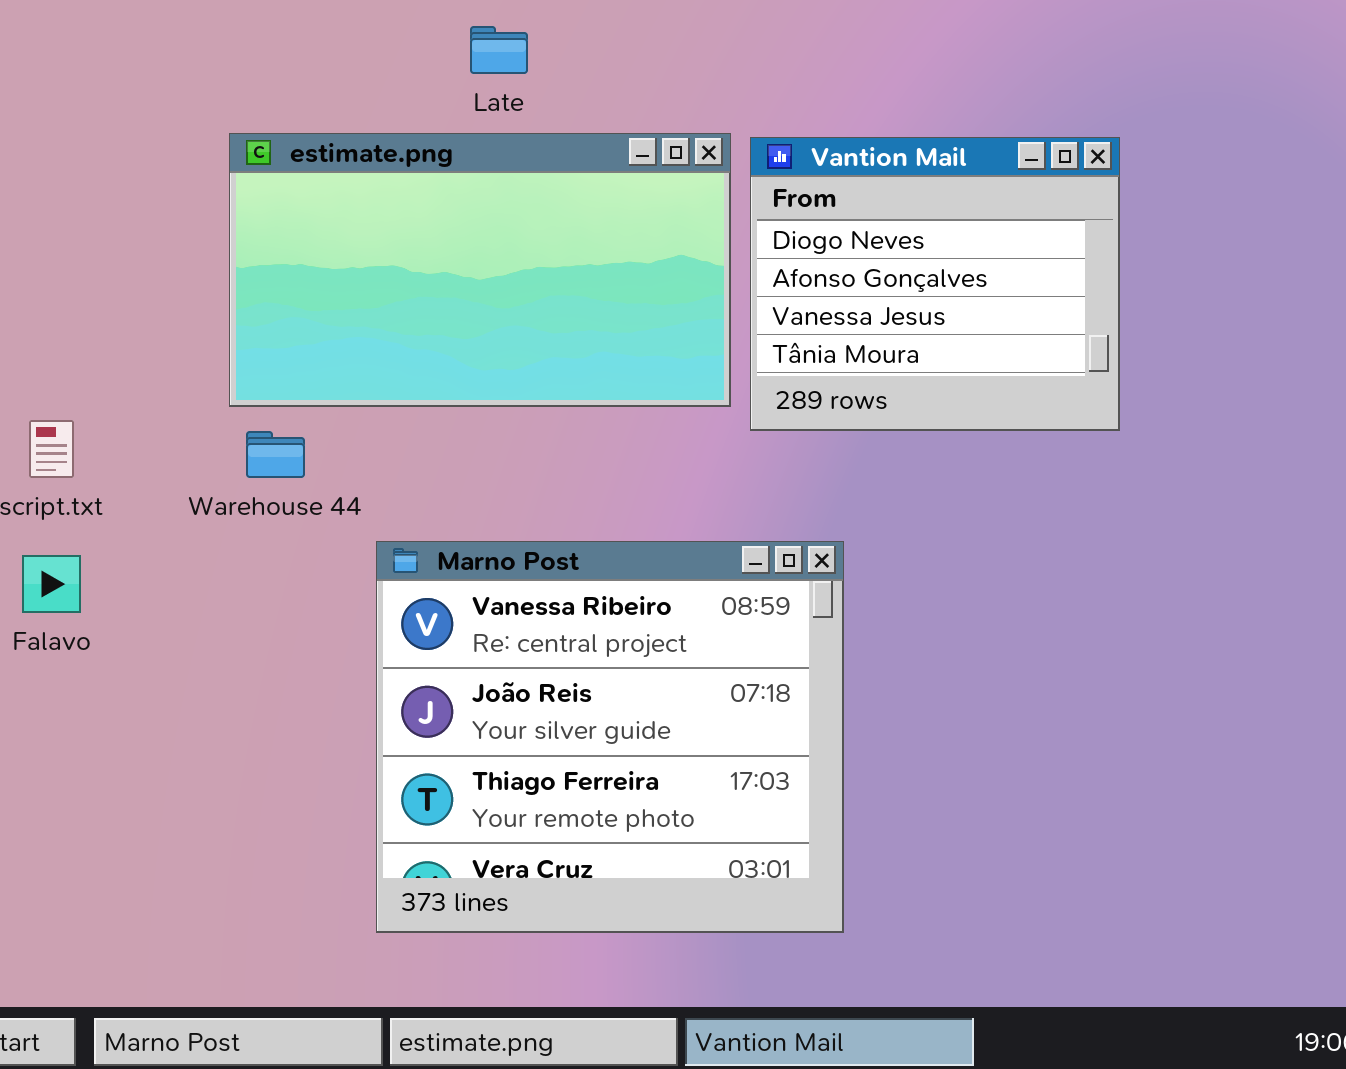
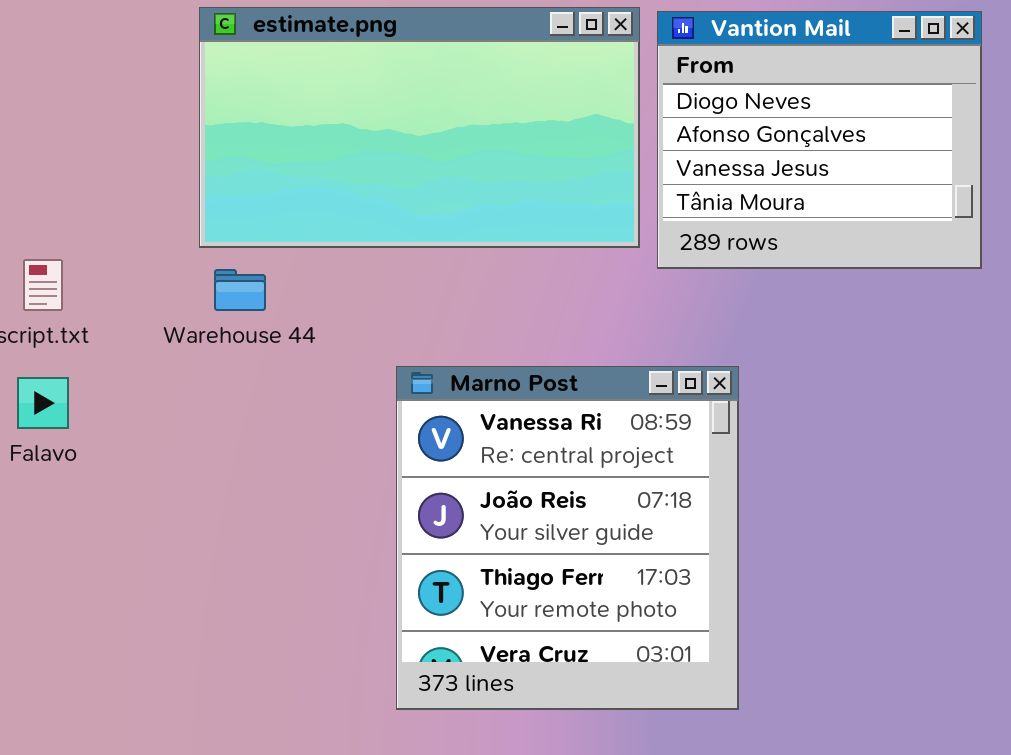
Marno Post: [376,541,844,933] -> [396,366,739,710], resized

